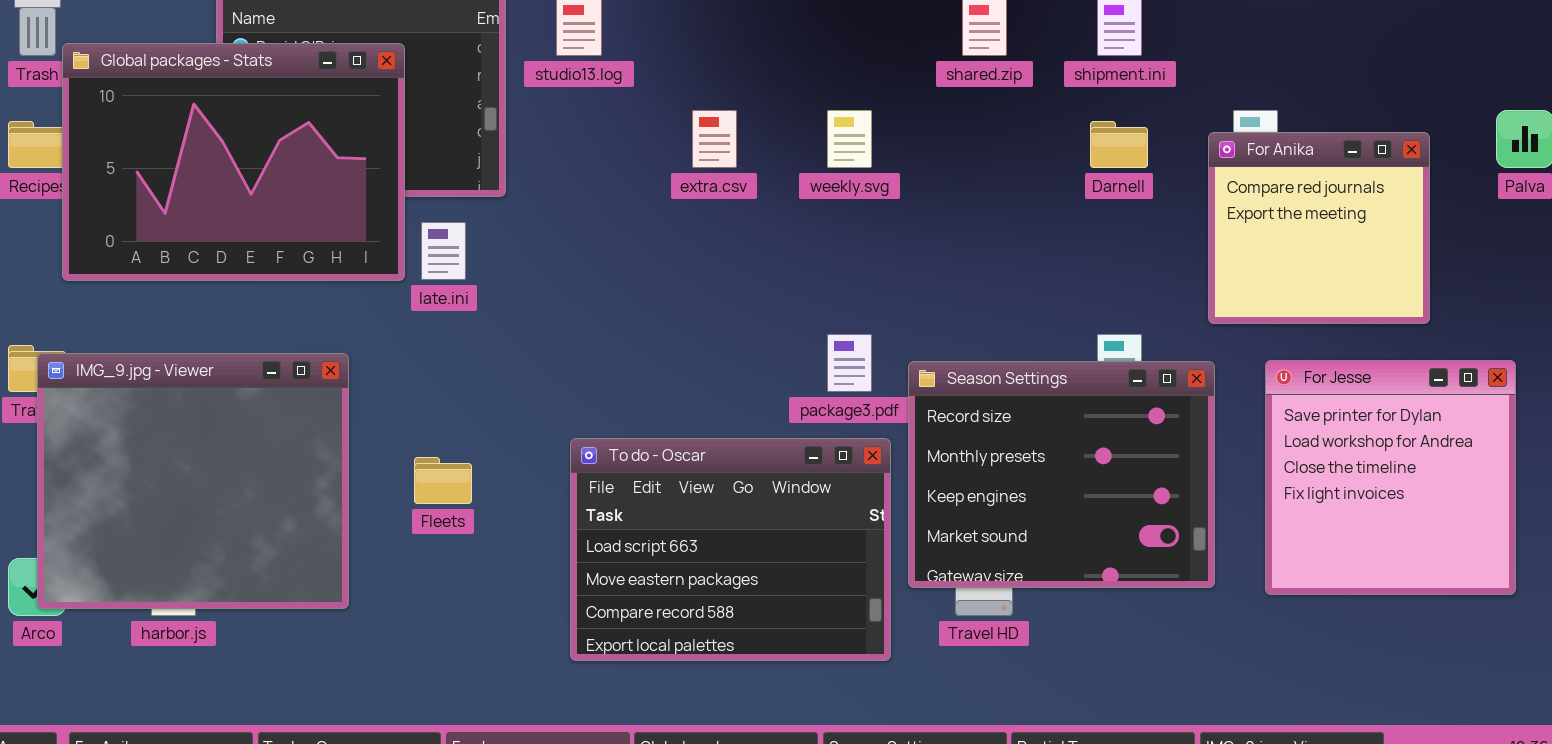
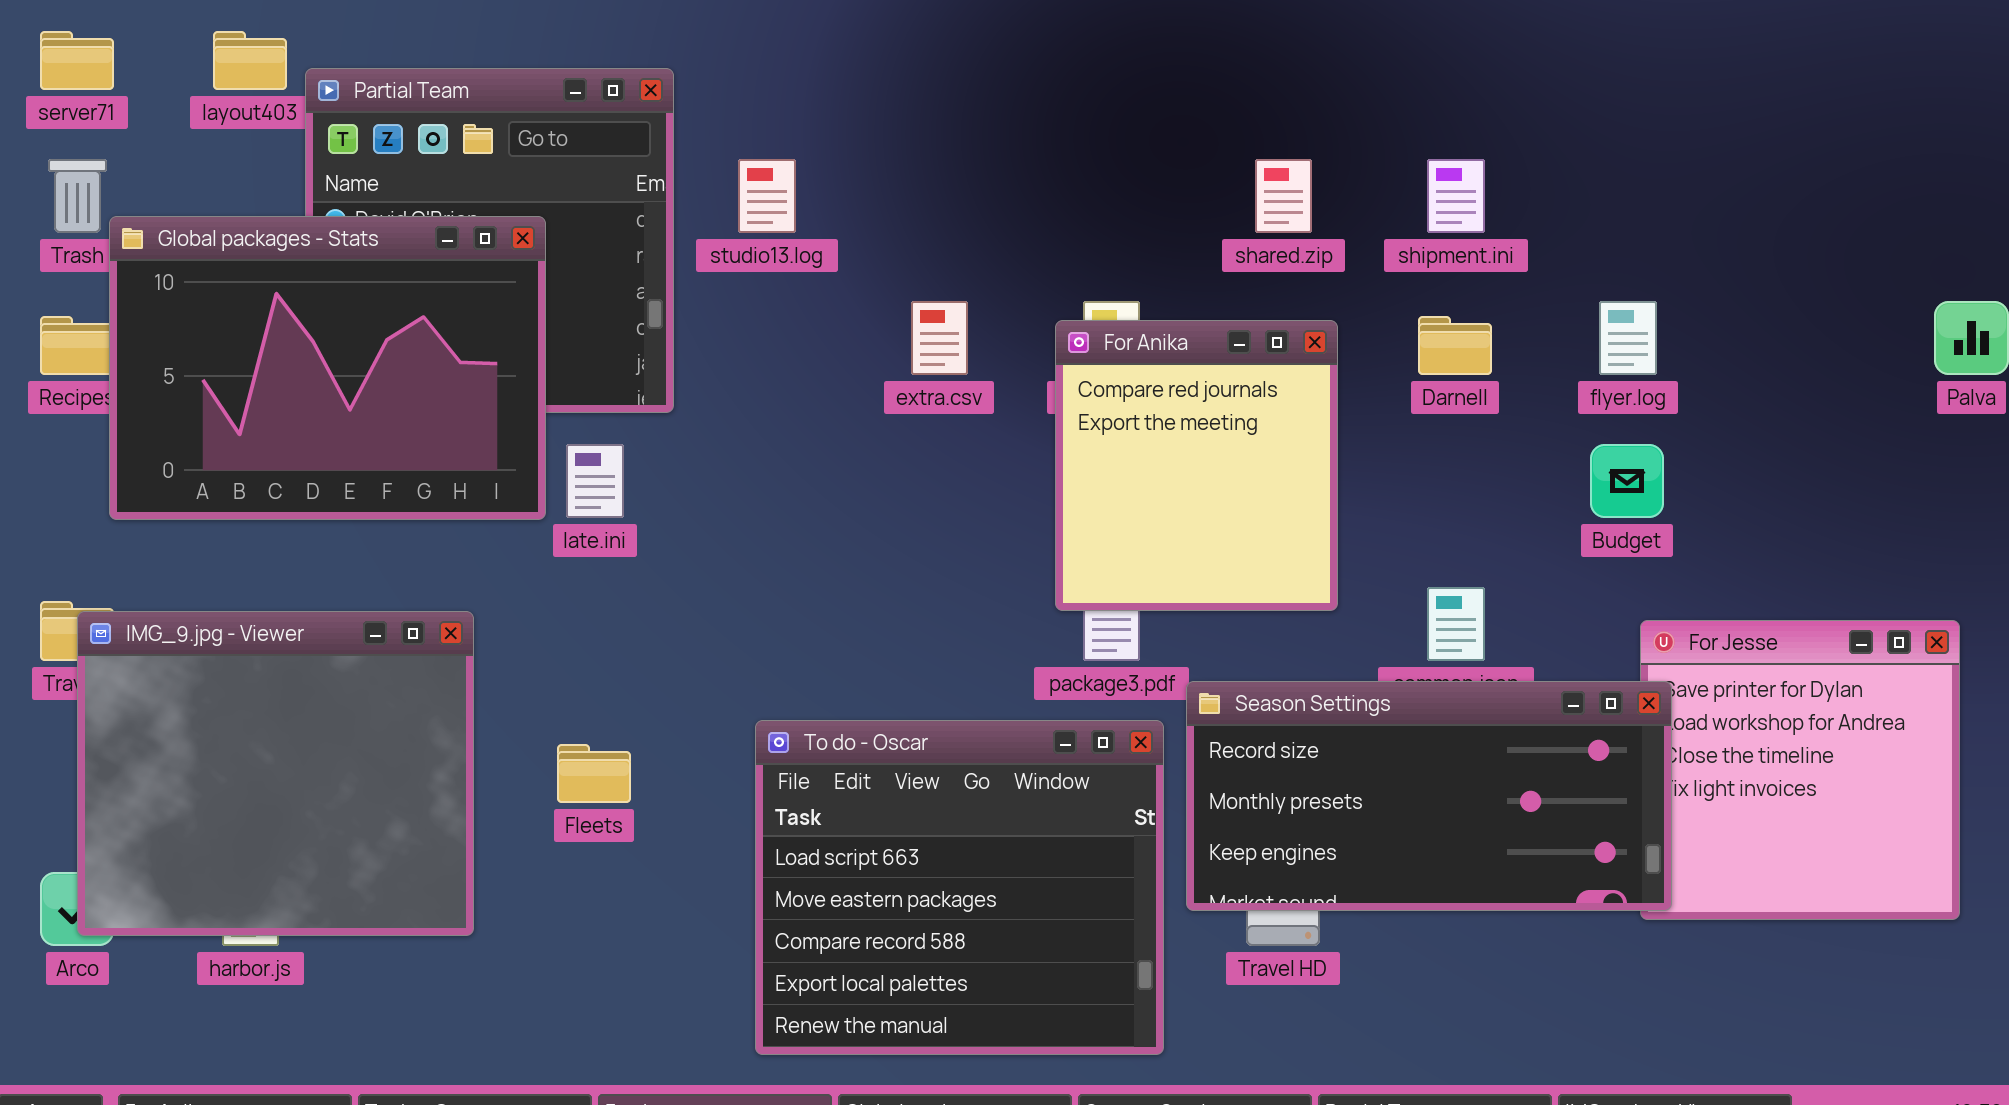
For Anika: [1208,132,1430,324] -> [1055,320,1338,611], moved, resized
Season Settings: [908,361,1215,588] -> [1186,681,1672,911], resized
To do - Oscar: [570,438,891,661] -> [755,720,1164,1055], resized

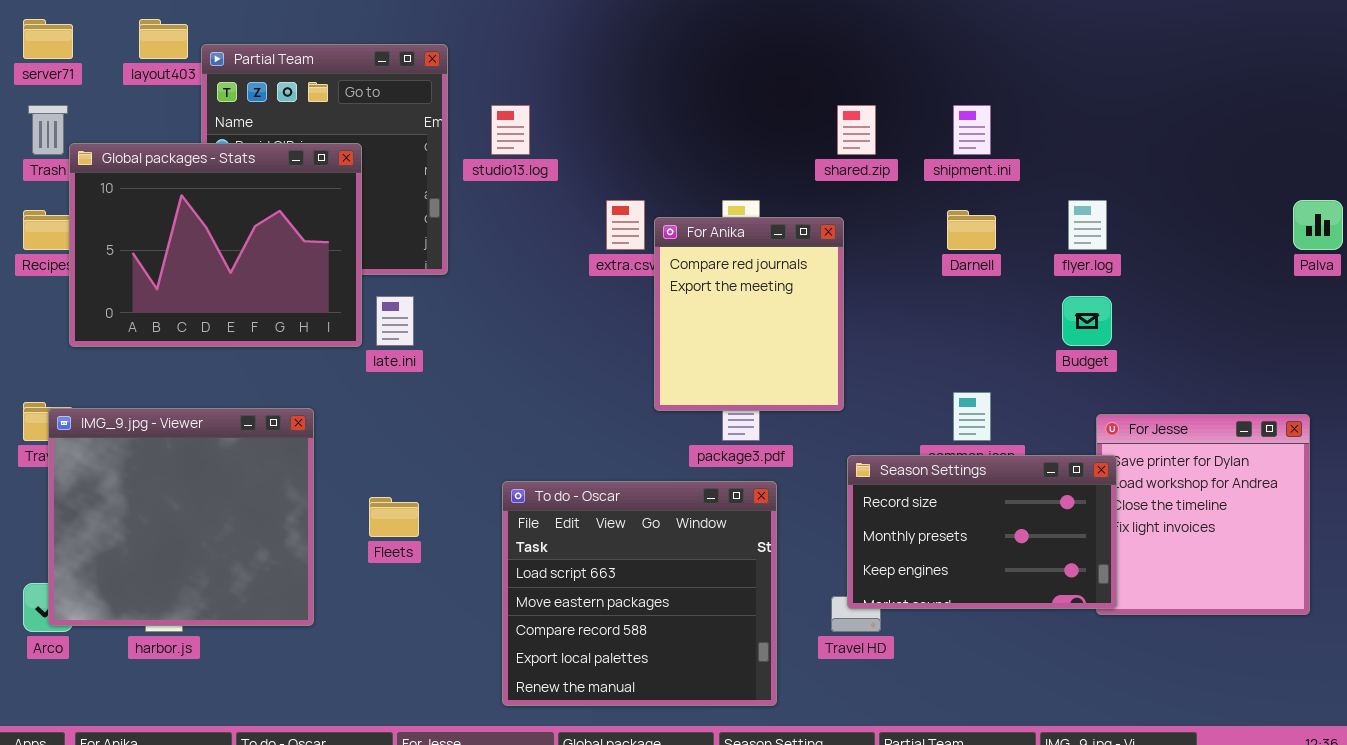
For Anika: [1055,320,1338,611] -> [654,217,844,411], moved
Season Settings: [1186,681,1672,911] -> [847,455,1117,609], resized

